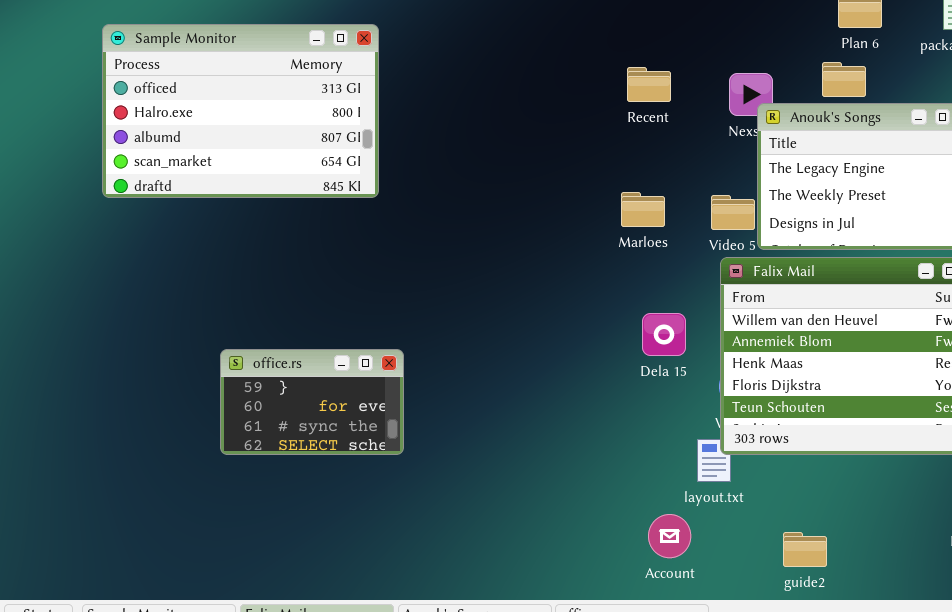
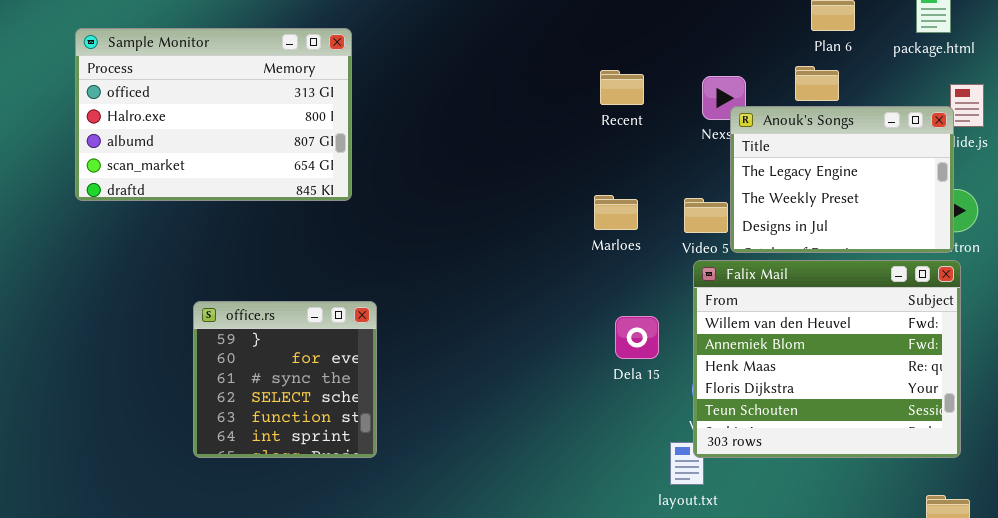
office.rs: [220,349,404,455] -> [193,301,377,458], resized

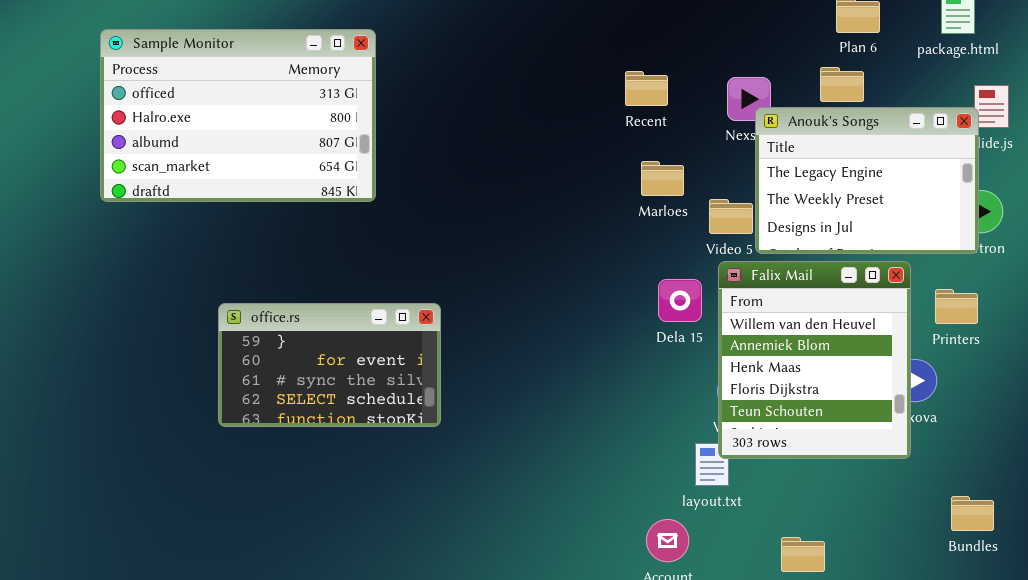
Marloes: [594,195,638,230] -> [641,161,684,196], moved
Falix Mail: [693,260,961,458] -> [718,261,911,459], resized
office.rs: [193,301,377,458] -> [218,303,441,427], resized
Dela 15: [615,316,659,359] -> [658,279,702,322], moved

